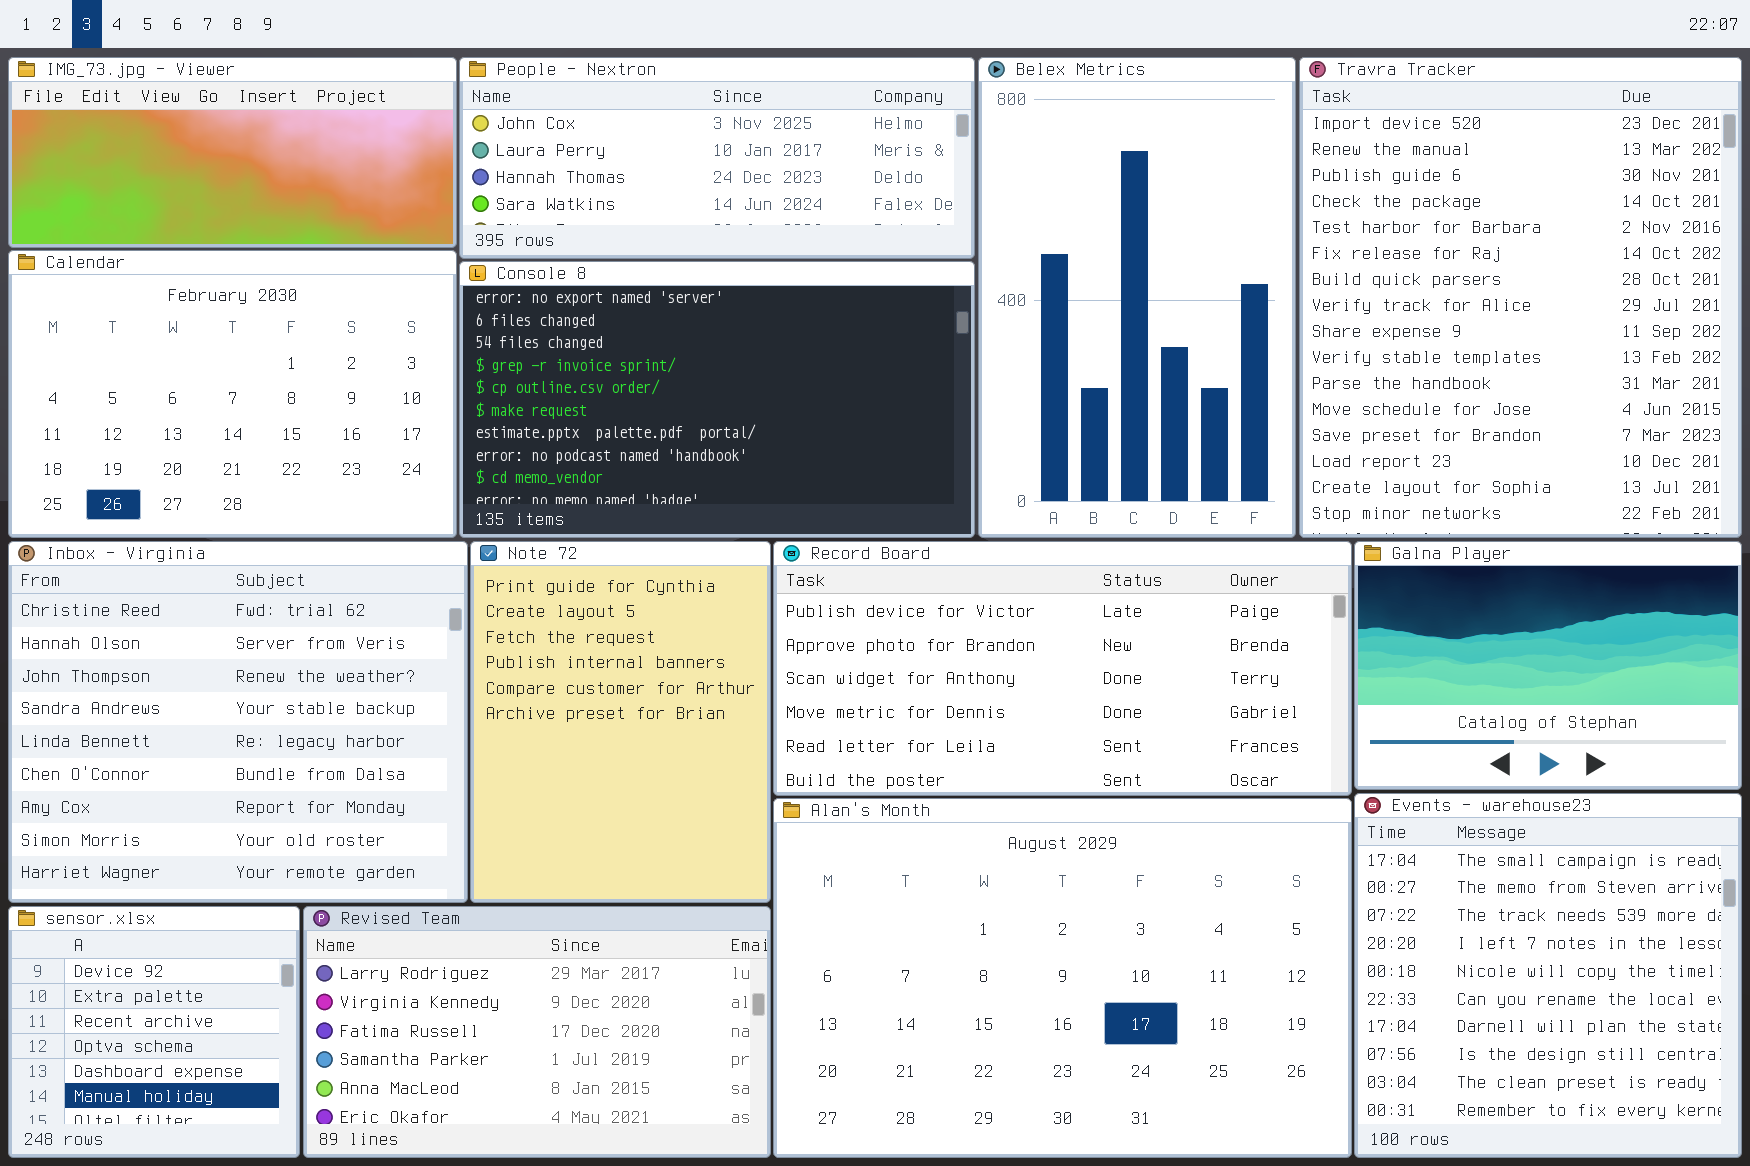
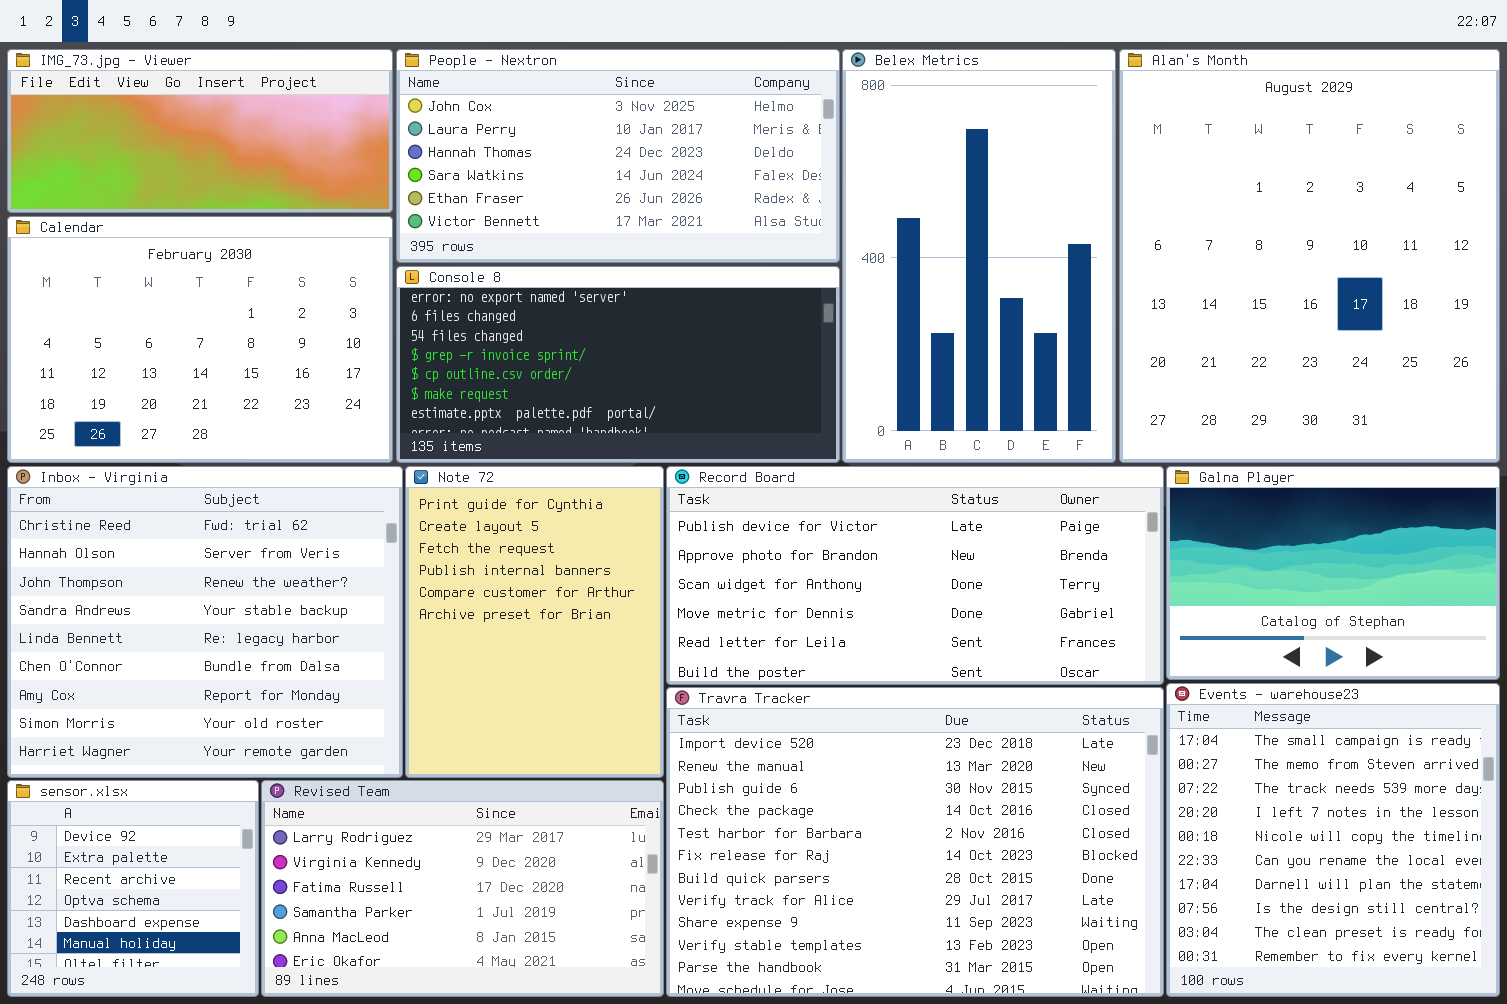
People - Nextron: [459,57,975,259] -> [396,49,840,263], resized
Travra Tracker: [1299,57,1742,538] -> [666,687,1164,997], moved, resized
Console 8: [459,261,975,538] -> [396,266,840,463], resized
Alan's Month: [773,798,1352,1158] -> [1119,49,1500,463], moved, resized

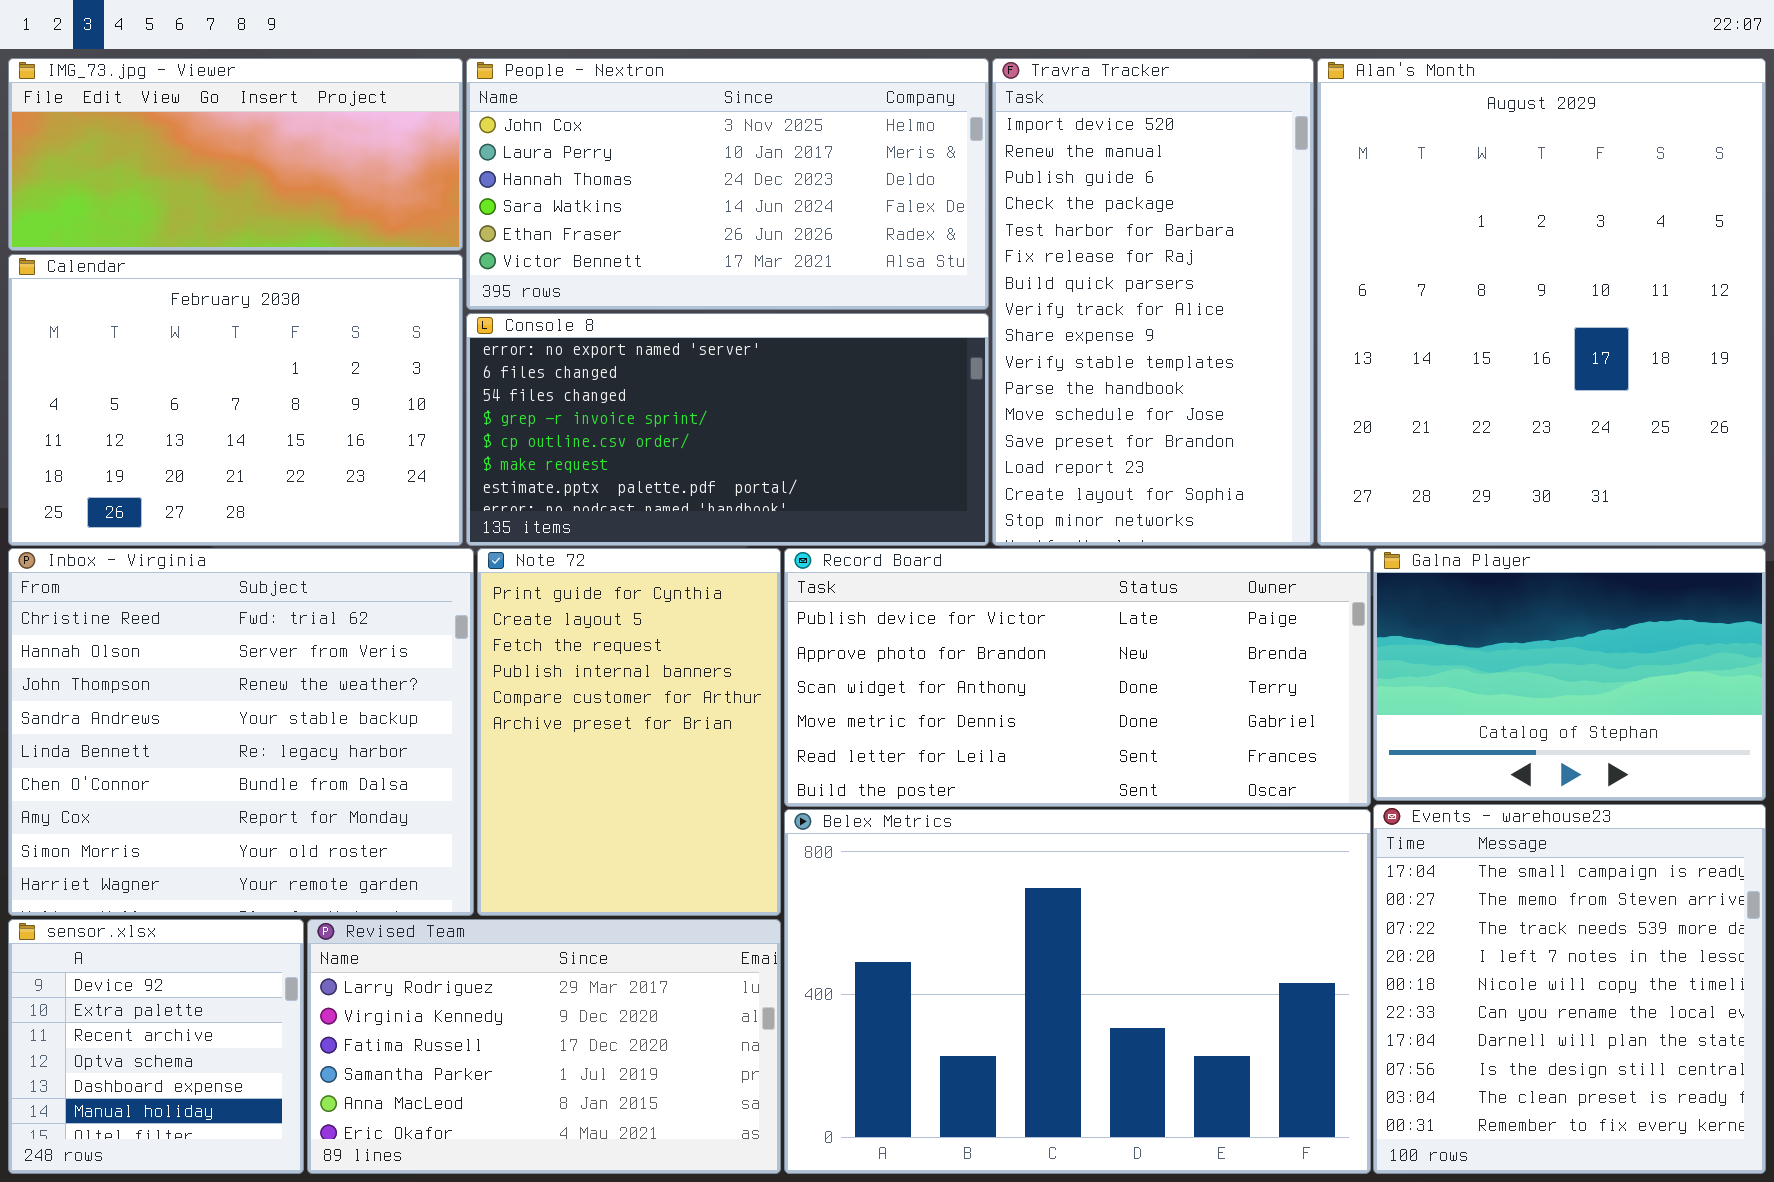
Belex Metrics: [842,49,1116,463] -> [784,809,1371,1174], moved, resized
Travra Tracker: [666,687,1164,997] -> [992,58,1314,546], moved, resized

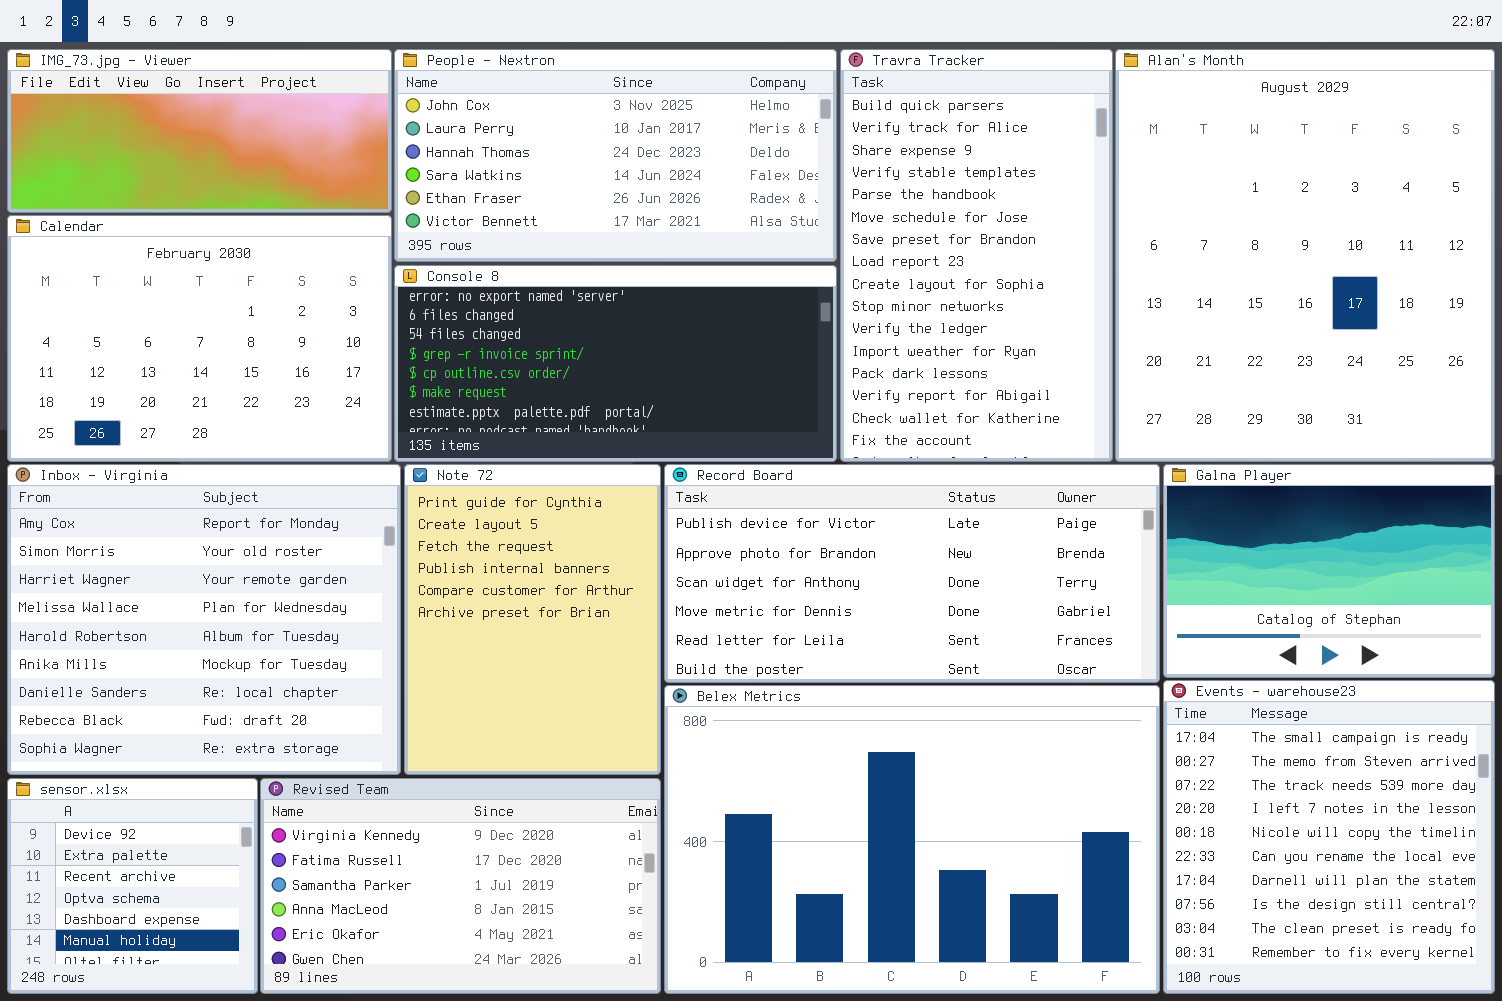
Travra Tracker: [992,58,1314,546] -> [840,49,1113,462], scrolled down 6 rows
Inbox - Virginia: [8,548,474,916] -> [7,464,401,775], scrolled down 6 rows
Revised Team: [307,919,781,1174] -> [260,778,661,994], scrolled down 1 row

